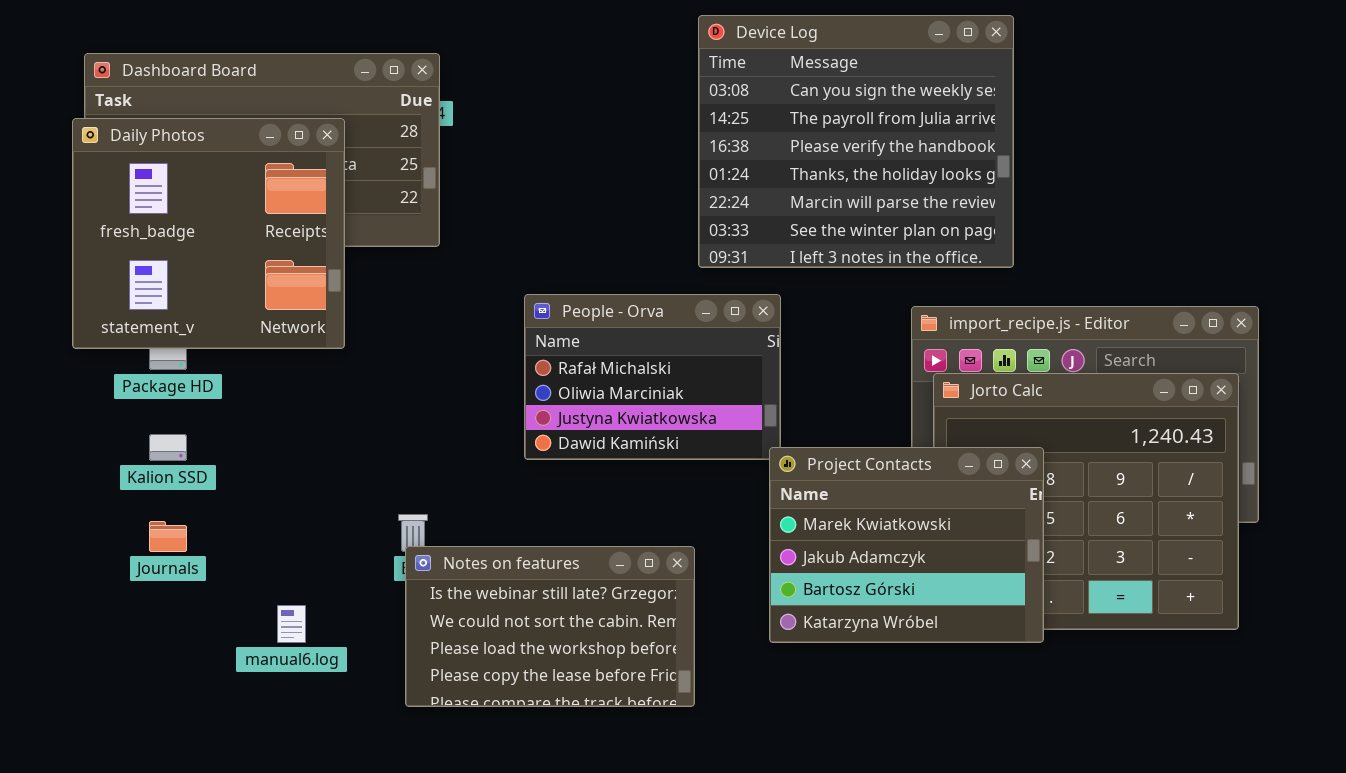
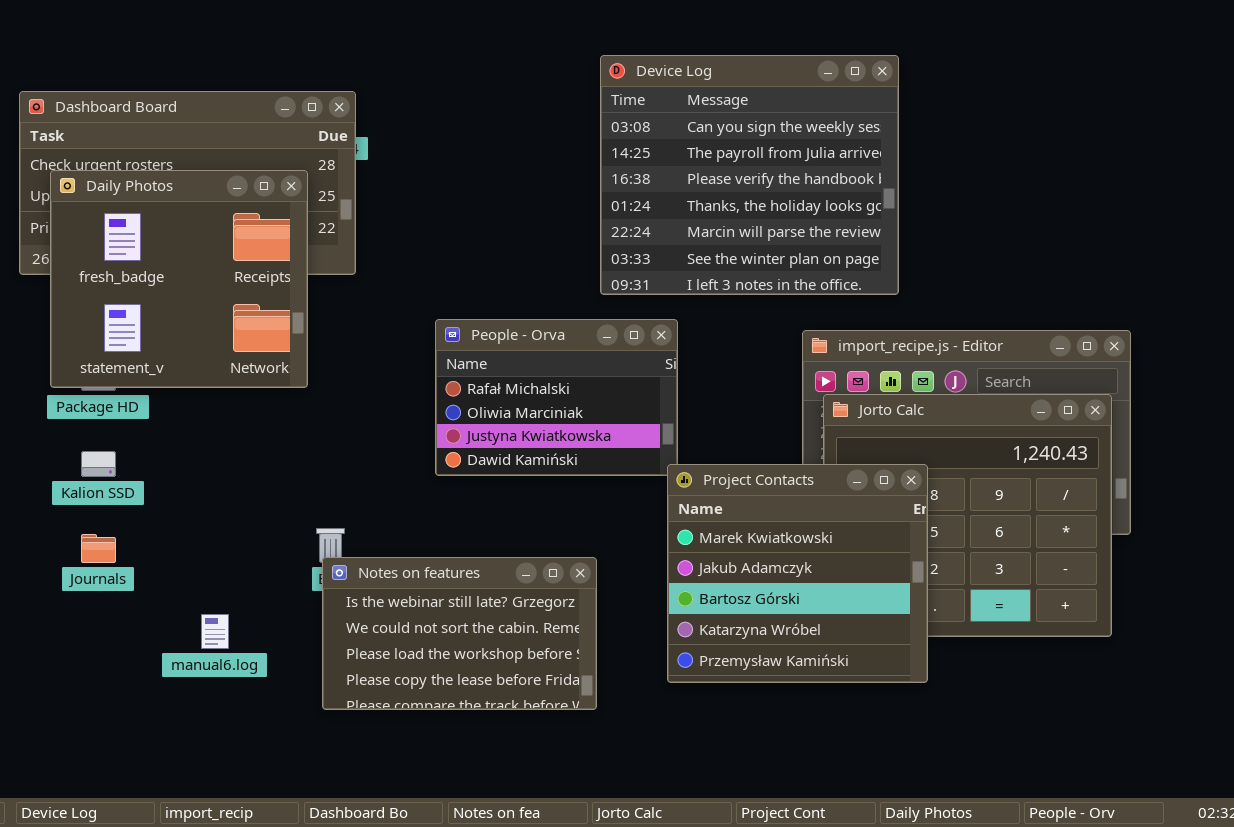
Daily Photos: [72,118,345,349] -> [50,170,308,388], moved
Project Contacts: [769,447,1044,643] -> [667,464,928,683], resized

